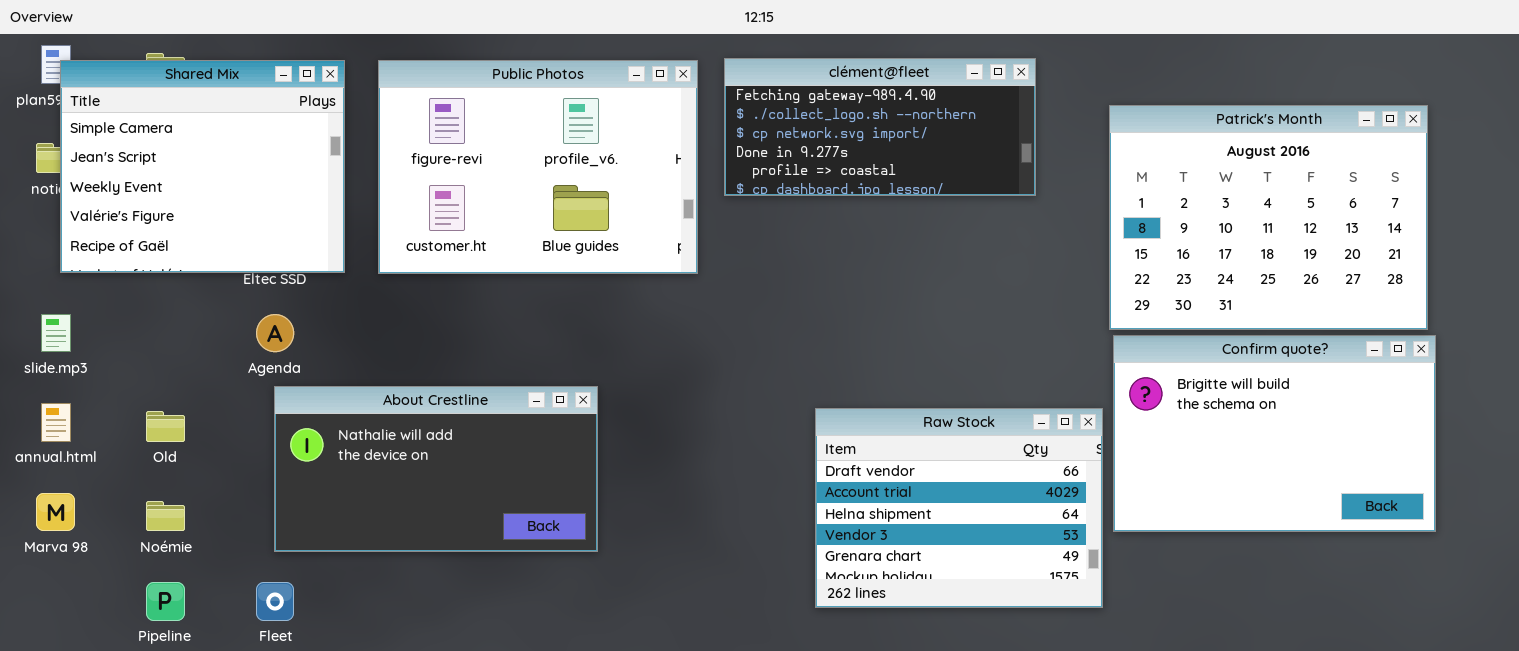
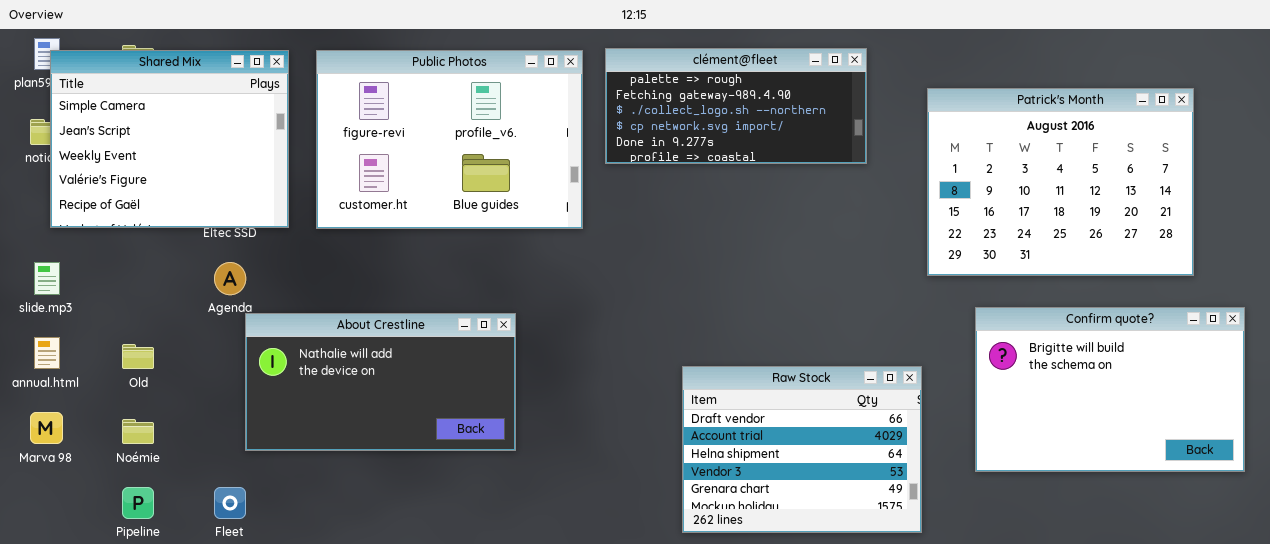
clément@fleet: [724,58,1036,196] -> [605,48,867,164], scrolled up 1 row
Confirm quote?: [1113,335,1436,532] -> [975,307,1245,472], moved
About Crestline: [274,386,598,552] -> [245,313,516,451], moved
Raw Stock: [815,408,1103,608] -> [682,366,922,533], moved

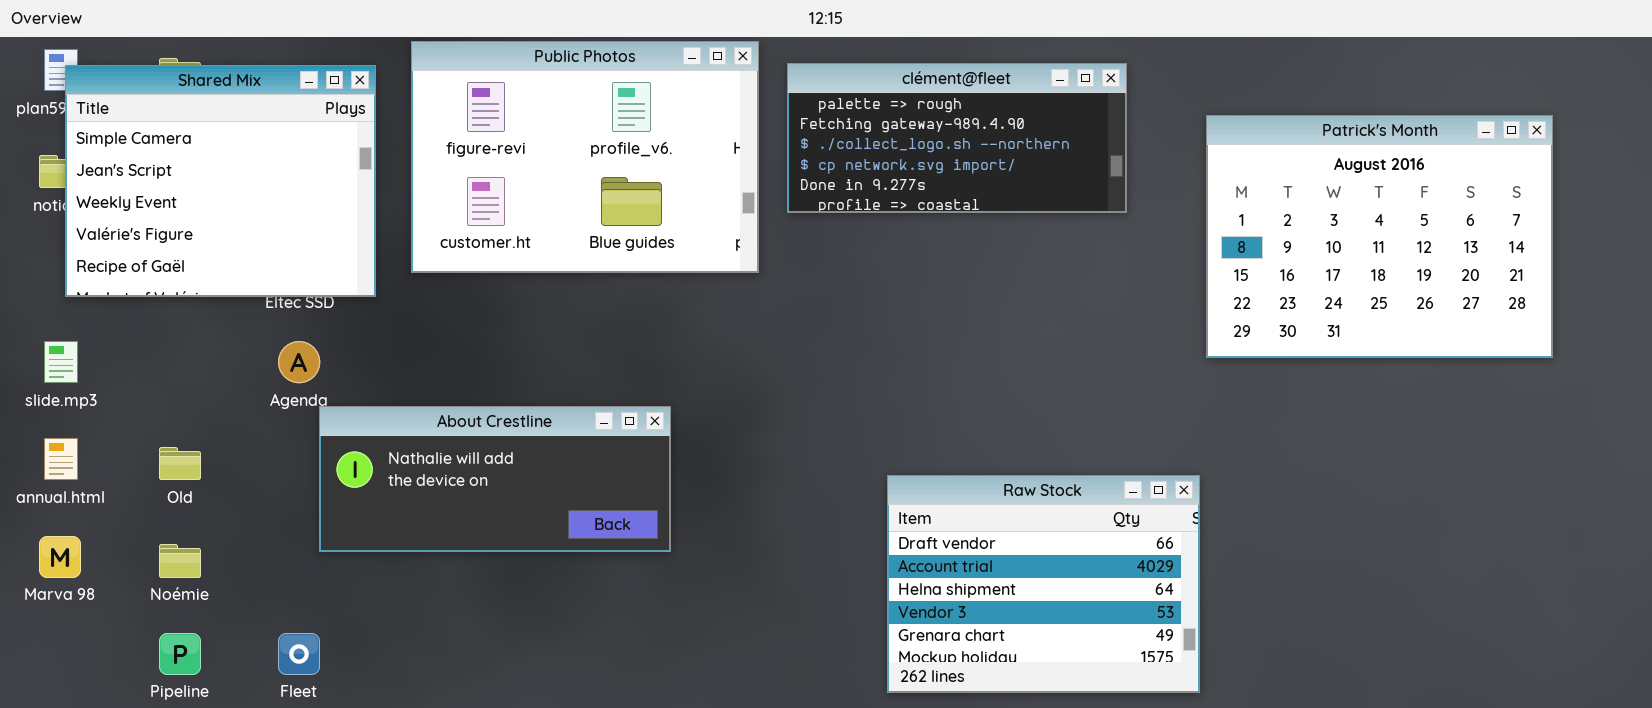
Public Photos: [316,50,583,229] -> [411,41,759,273], moved
Confirm quote?: [975,307,1245,472] -> none, closed
About Crestline: [245,313,516,451] -> [319,406,671,552], resized

